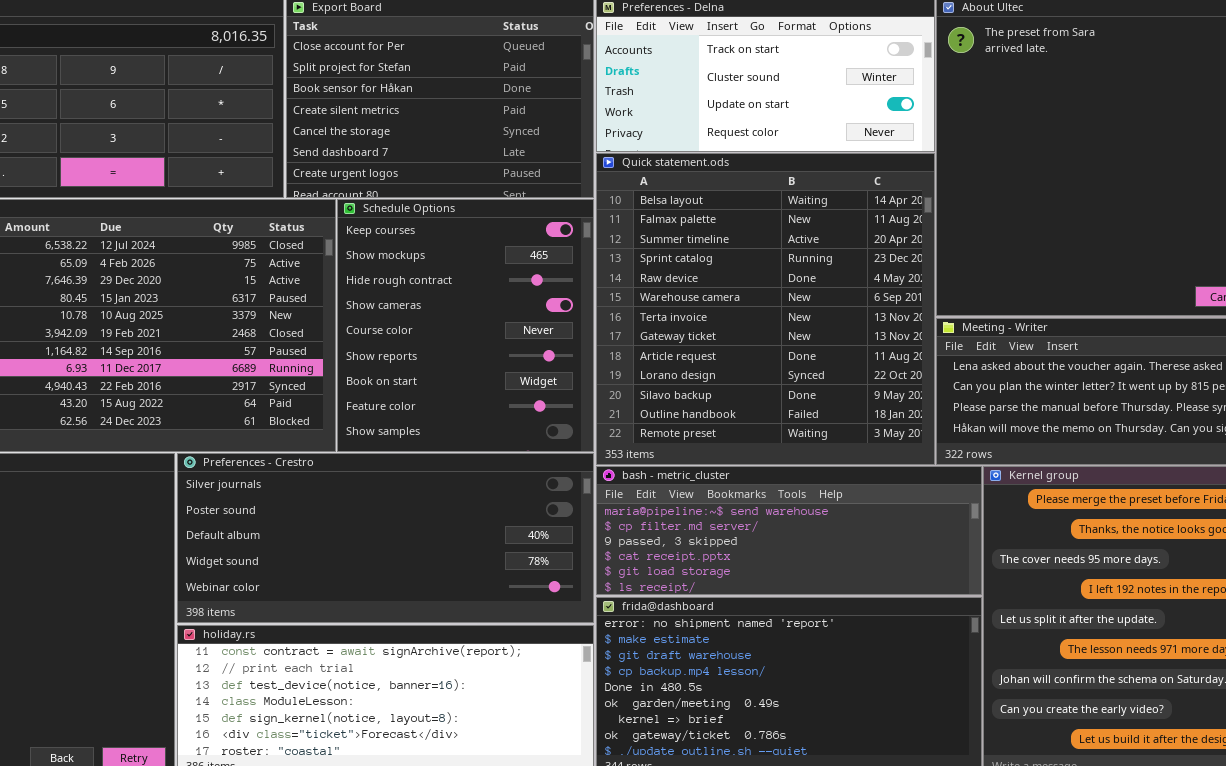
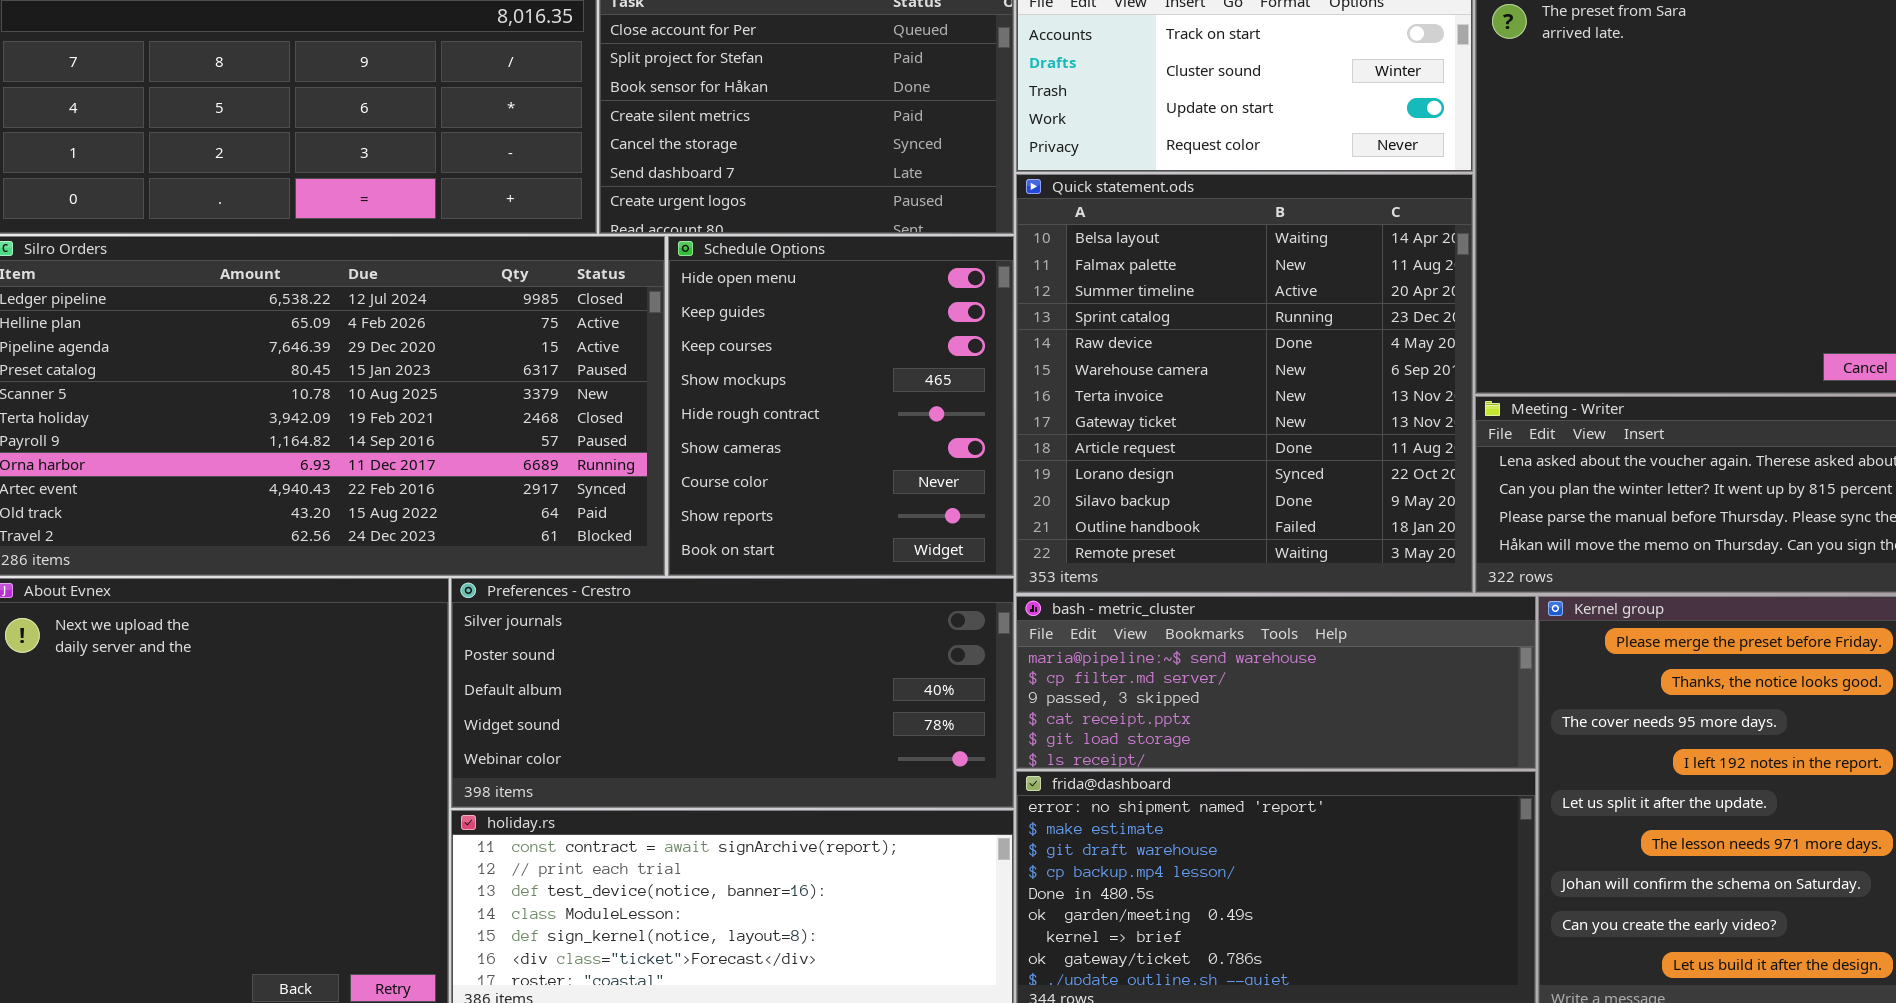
Schedule Options: [337,199,594,452] -> [668,236,1014,576], scrolled up 2 rows

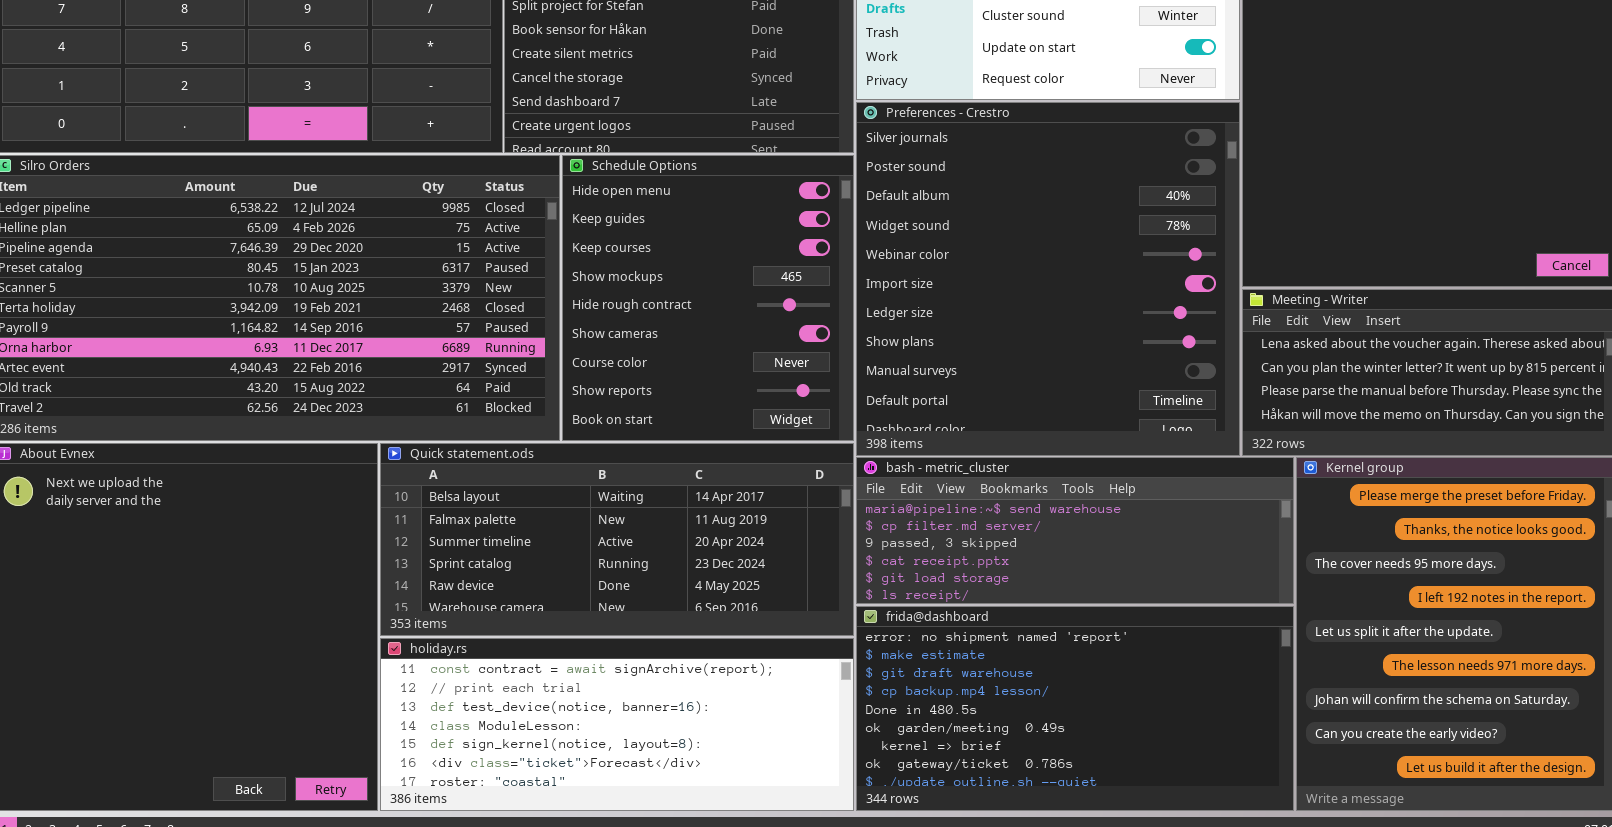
Quick statement.ods: [1016,174,1473,593] -> [380,443,854,636], moved, resized
Preferences - Crestro: [451,578,1014,808] -> [856,102,1240,456], moved, resized

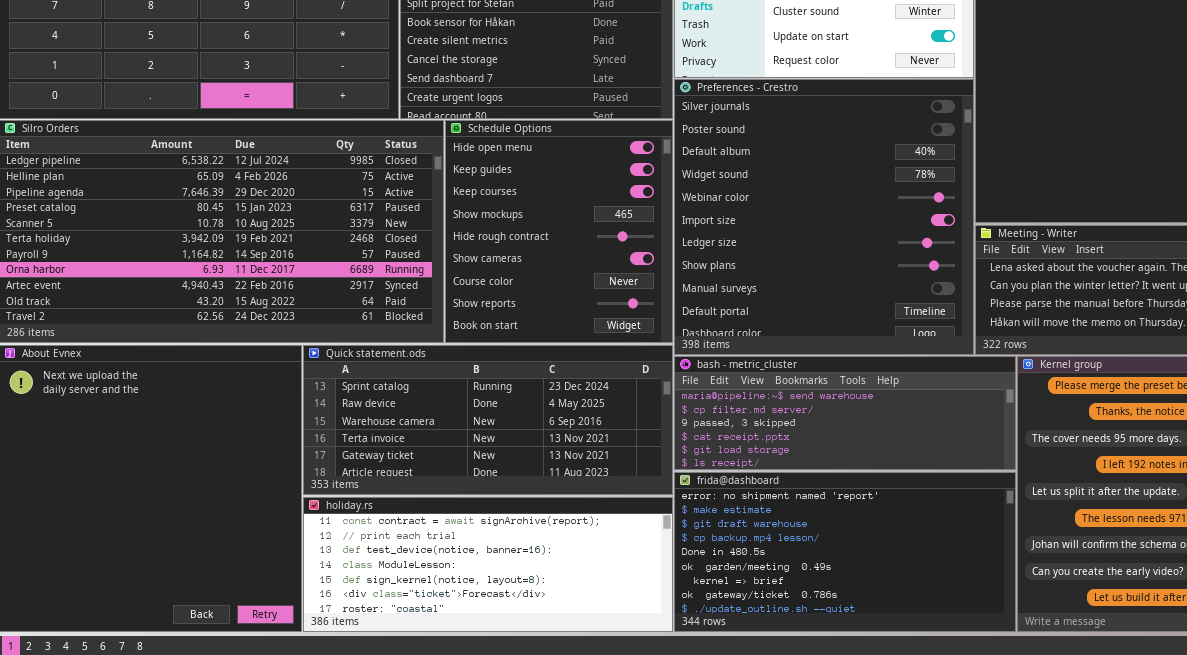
Quick statement.ods: [380,443,854,636] -> [303,345,673,495], scrolled down 3 rows

